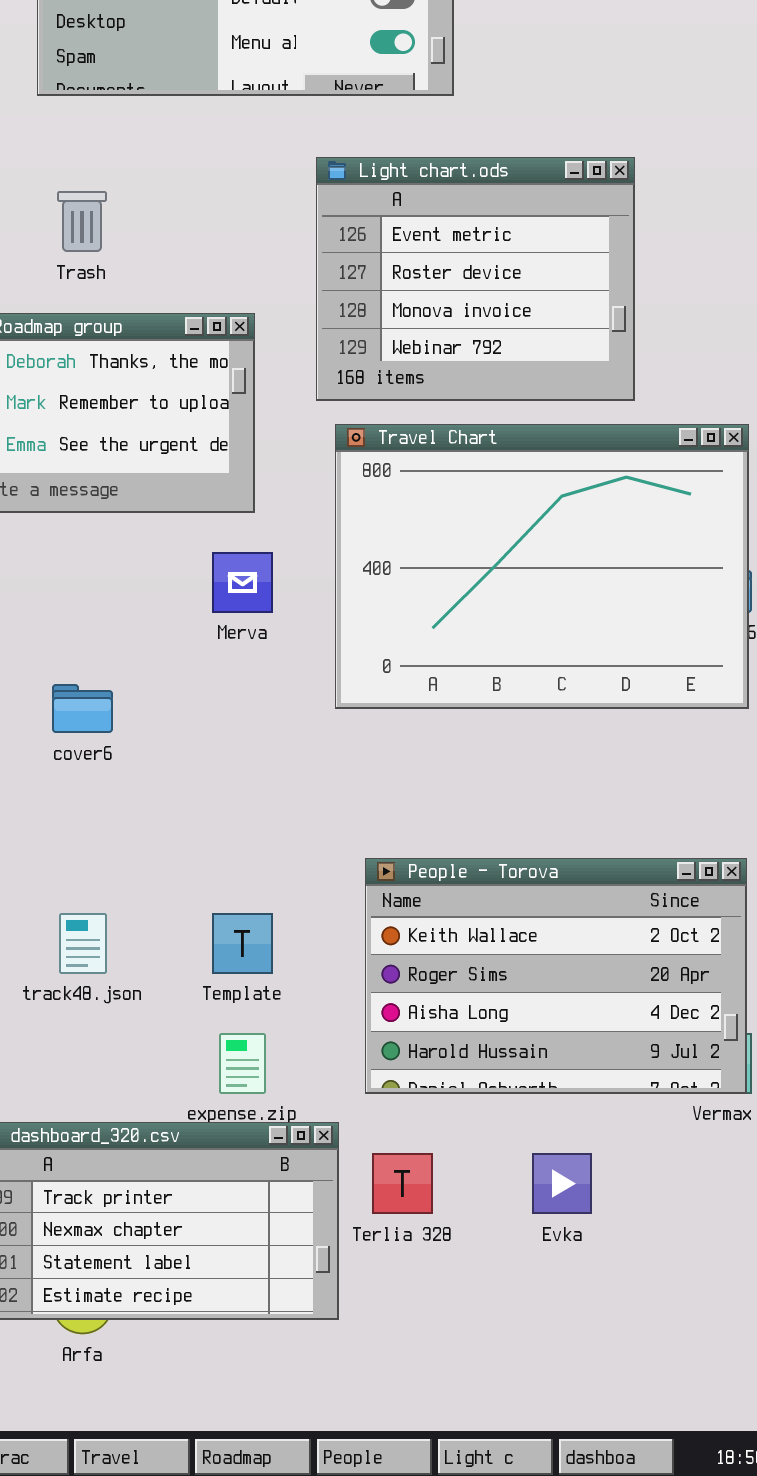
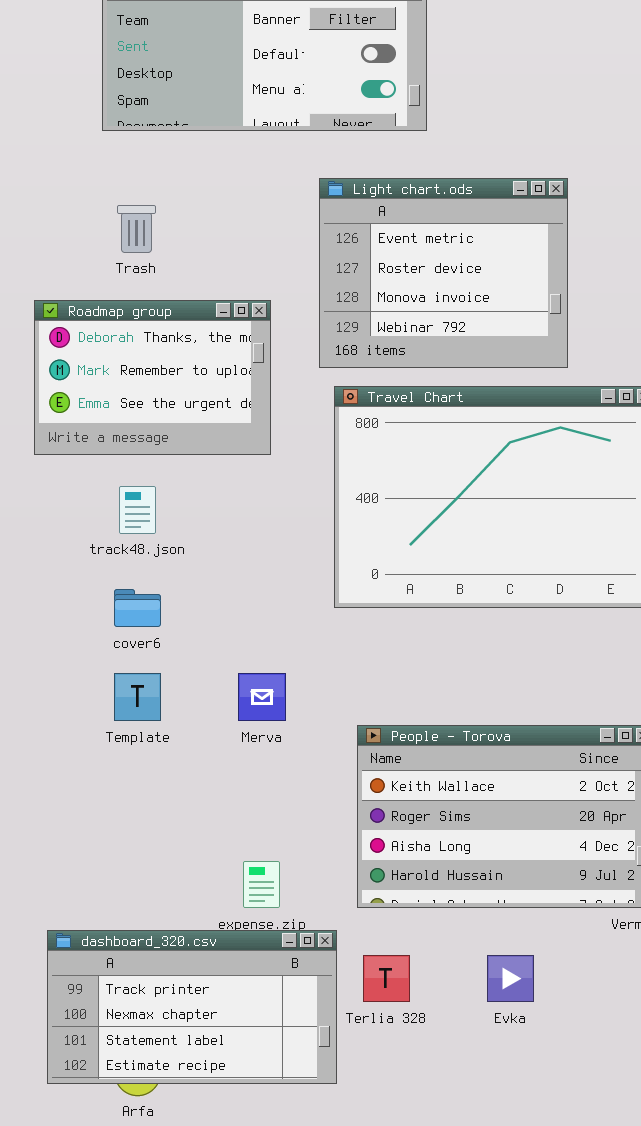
Merva: [212,552,273,613] -> [238,673,286,721], moved
track48.json: [59,913,107,974] -> [119,486,156,534], moved
Template: [212,913,273,974] -> [114,673,161,721], moved

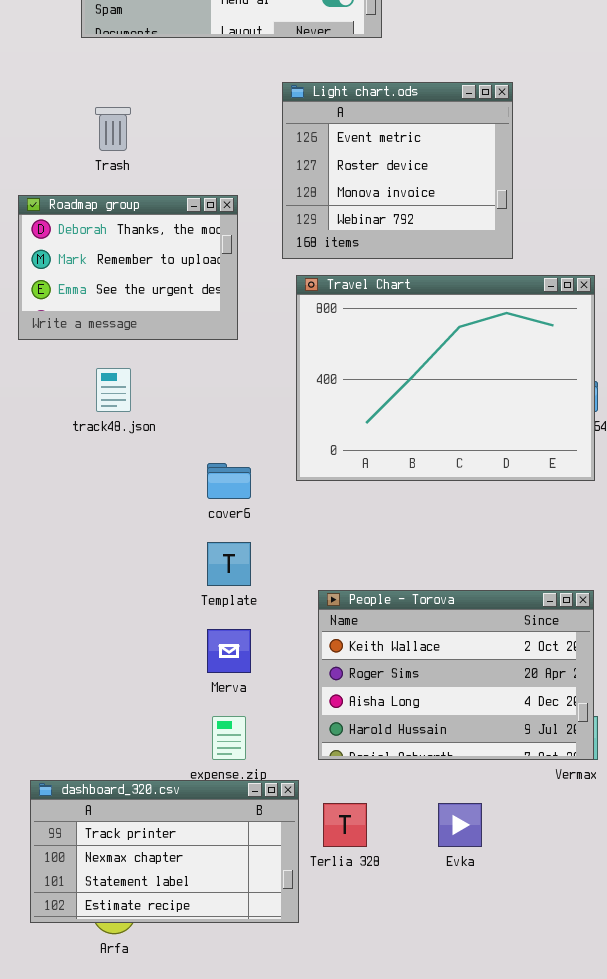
cover6: [114,589,161,627] -> [207,463,251,499], moved
Template: [114,673,161,721] -> [207,542,251,586], moved
Merva: [238,673,286,721] -> [207,629,251,673], moved

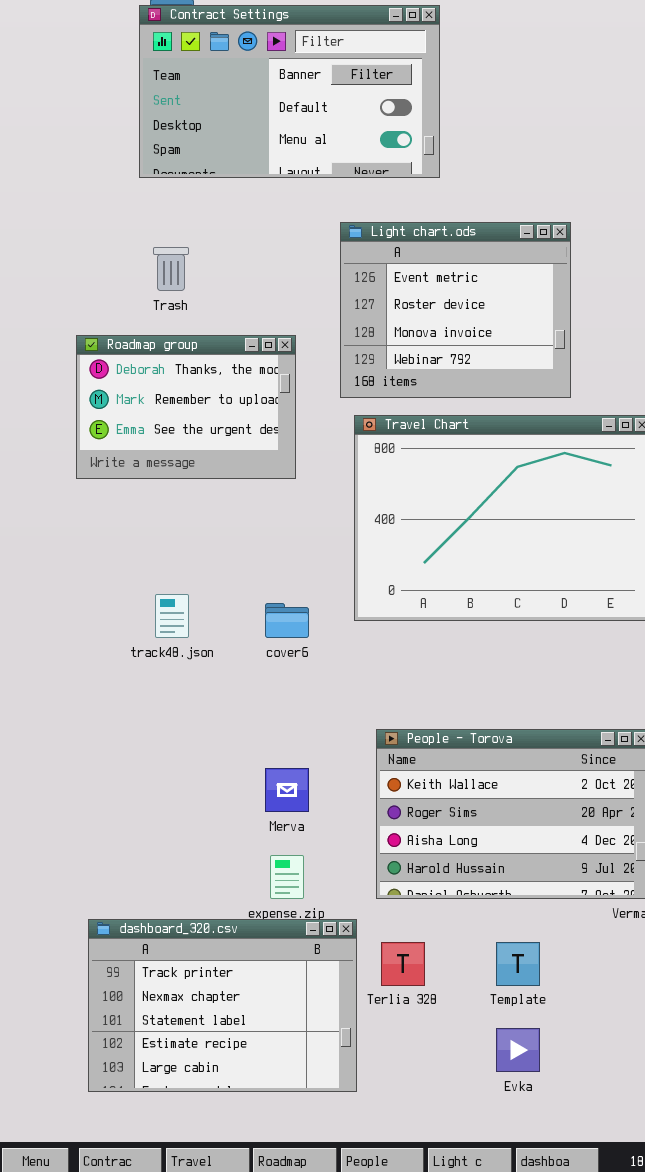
track48.json: [96,368,131,412] -> [155,594,189,638], moved
Template: [207,542,251,586] -> [496,942,540,986], moved
dashboard_320.csv: [30,780,299,923] -> [88,919,357,1092], resized
Evka: [438,803,482,847] -> [496,1028,540,1072], moved

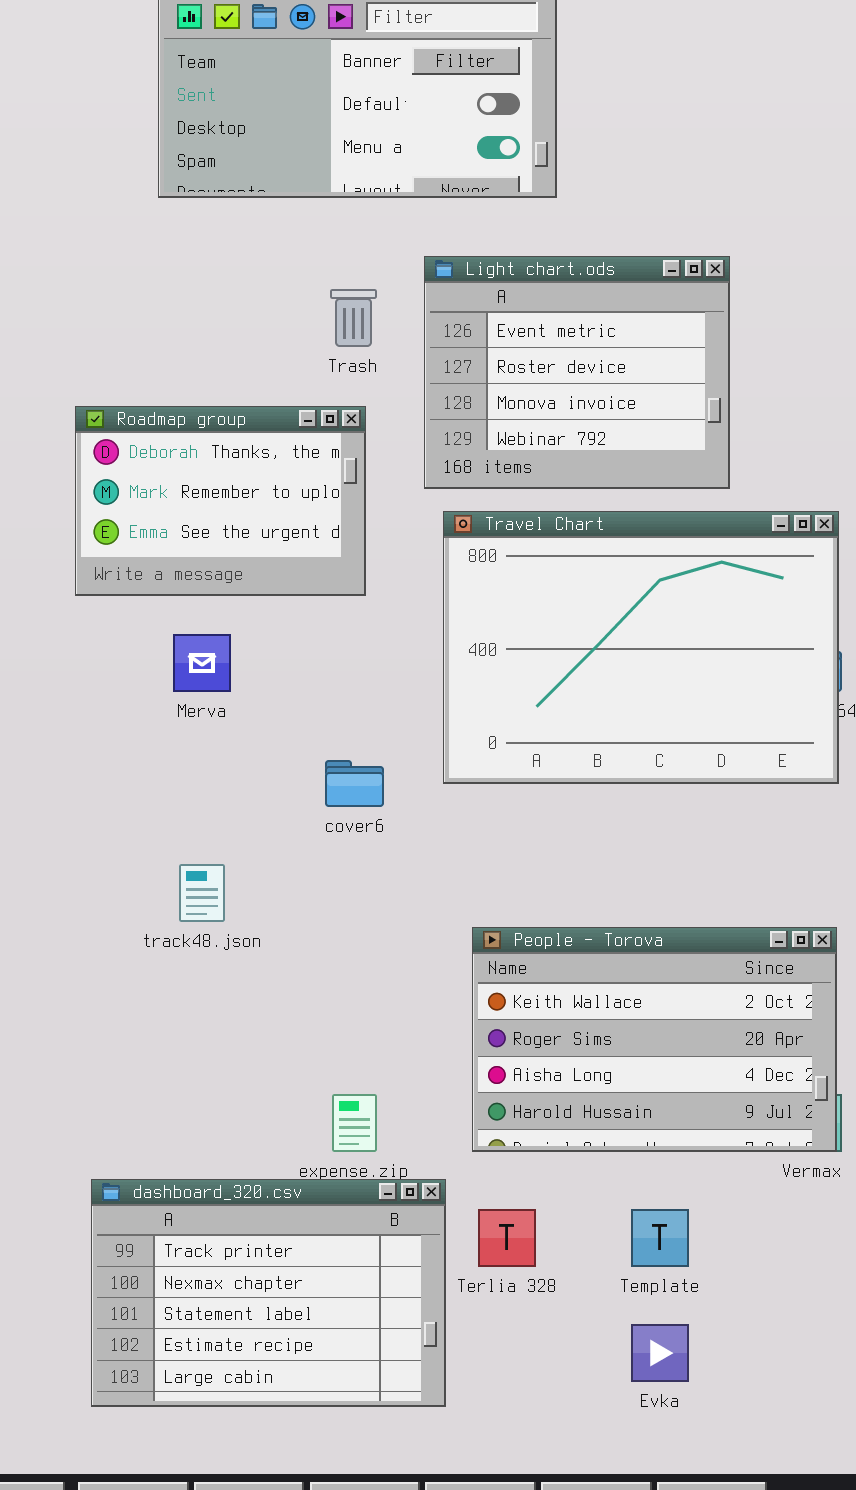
Trash: [153,247,189,291] -> [330,289,377,347], moved
track48.json: [155,594,189,638] -> [179,864,225,922], moved
Merva: [265,768,309,812] -> [173,634,231,692], moved

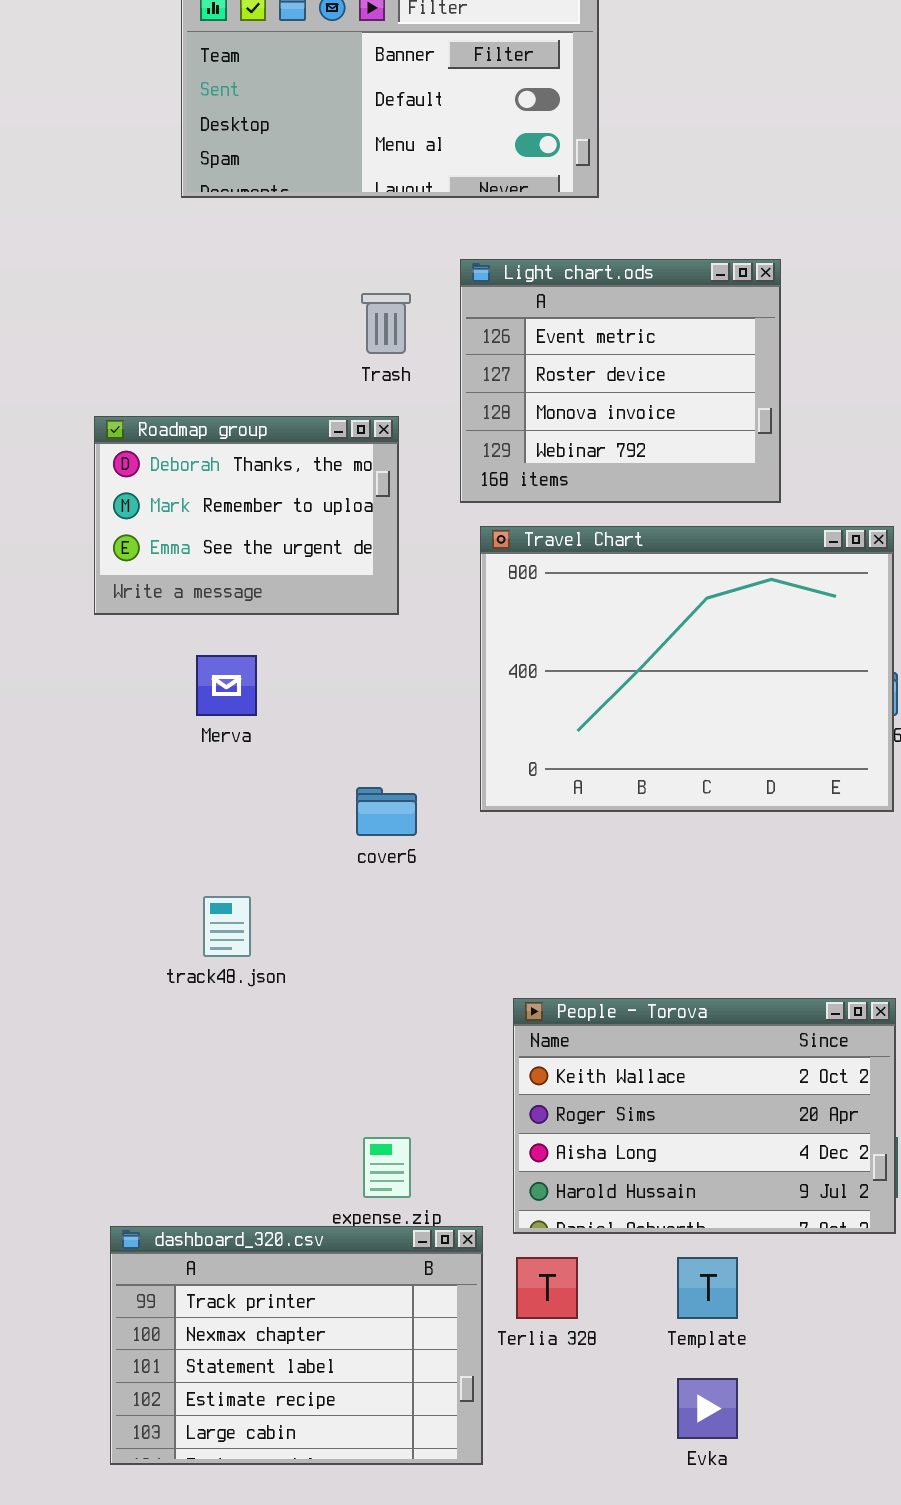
People - Torova: [472,927,837,1152] -> [513,998,896,1234], moved

